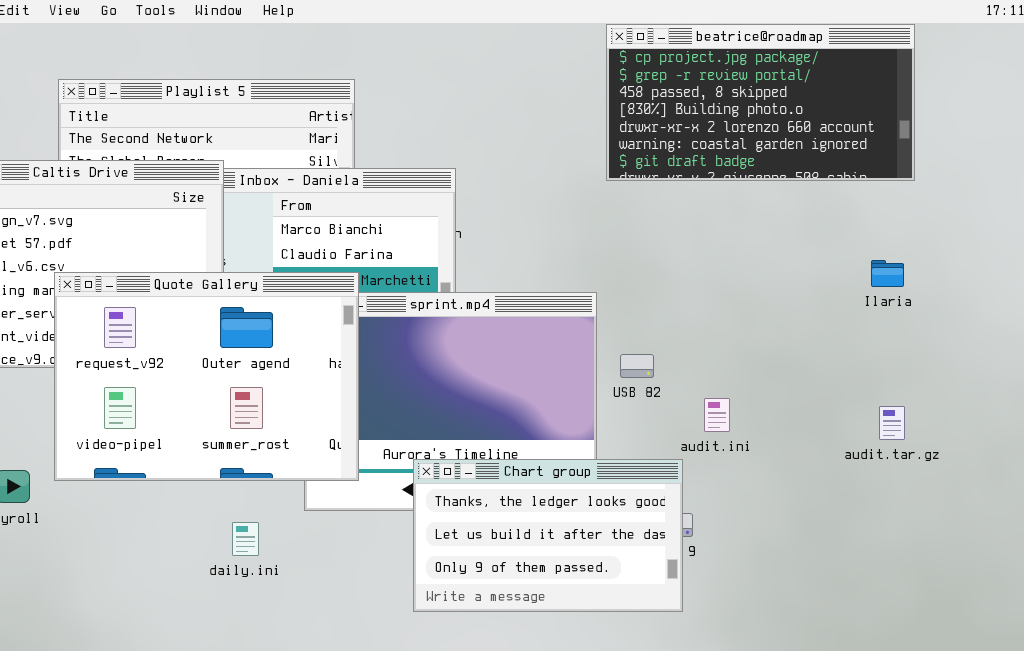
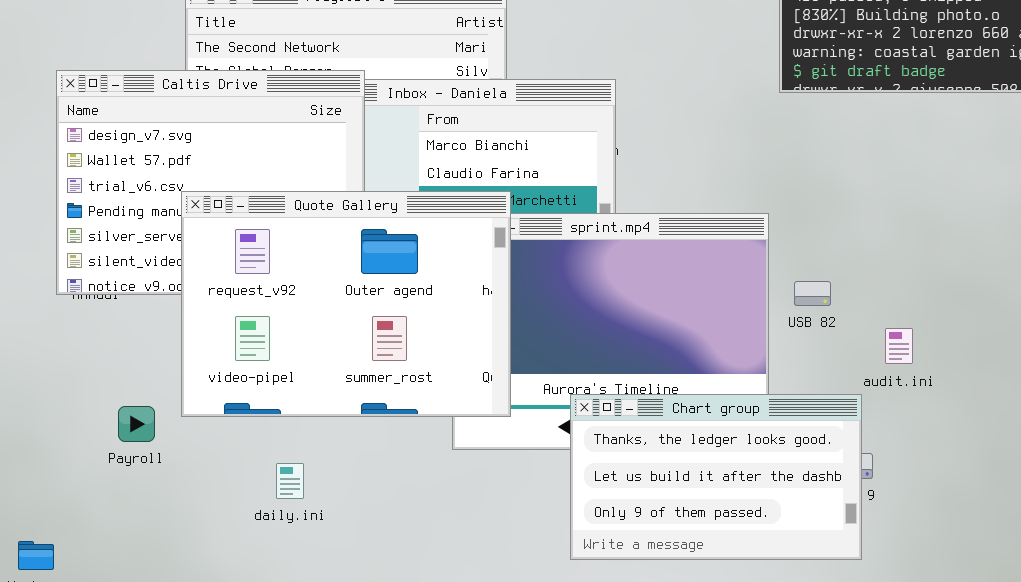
daily.ini: [232,522,259,556] -> [276,463,304,499], moved

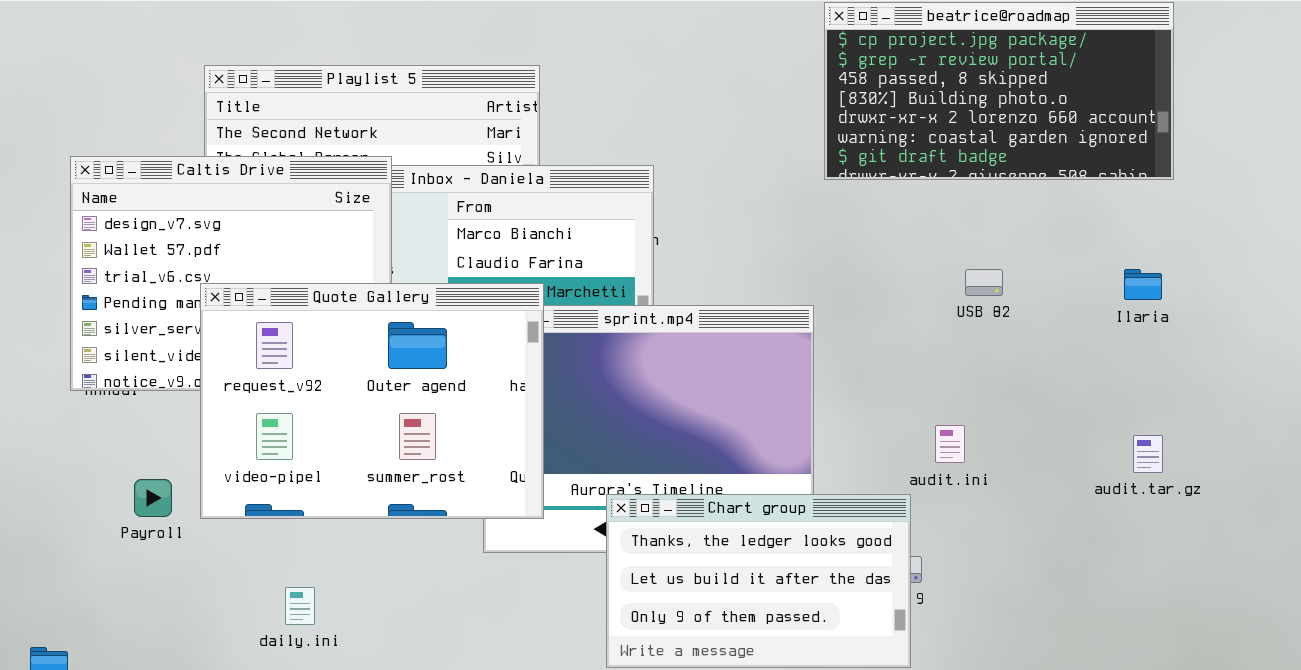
USB 82: [794,281,831,306] -> [965,269,1003,296], moved
Payroll: [118,406,155,442] -> [134,479,172,517], moved
daily.ini: [276,463,304,499] -> [285,587,315,625], moved

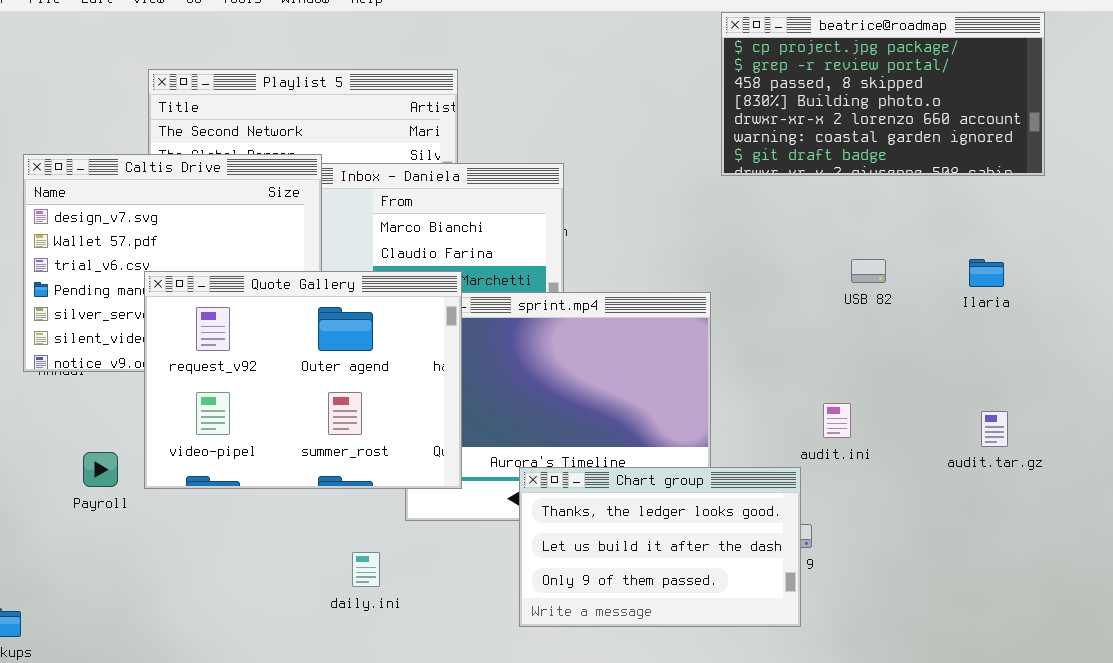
Ilaria: [1124,269,1162,300] -> [969,259,1004,287], moved
audit.tar.gz: [1133,435,1163,473] -> [981,411,1008,447], moved
daily.ini: [285,587,315,625] -> [352,552,380,587], moved

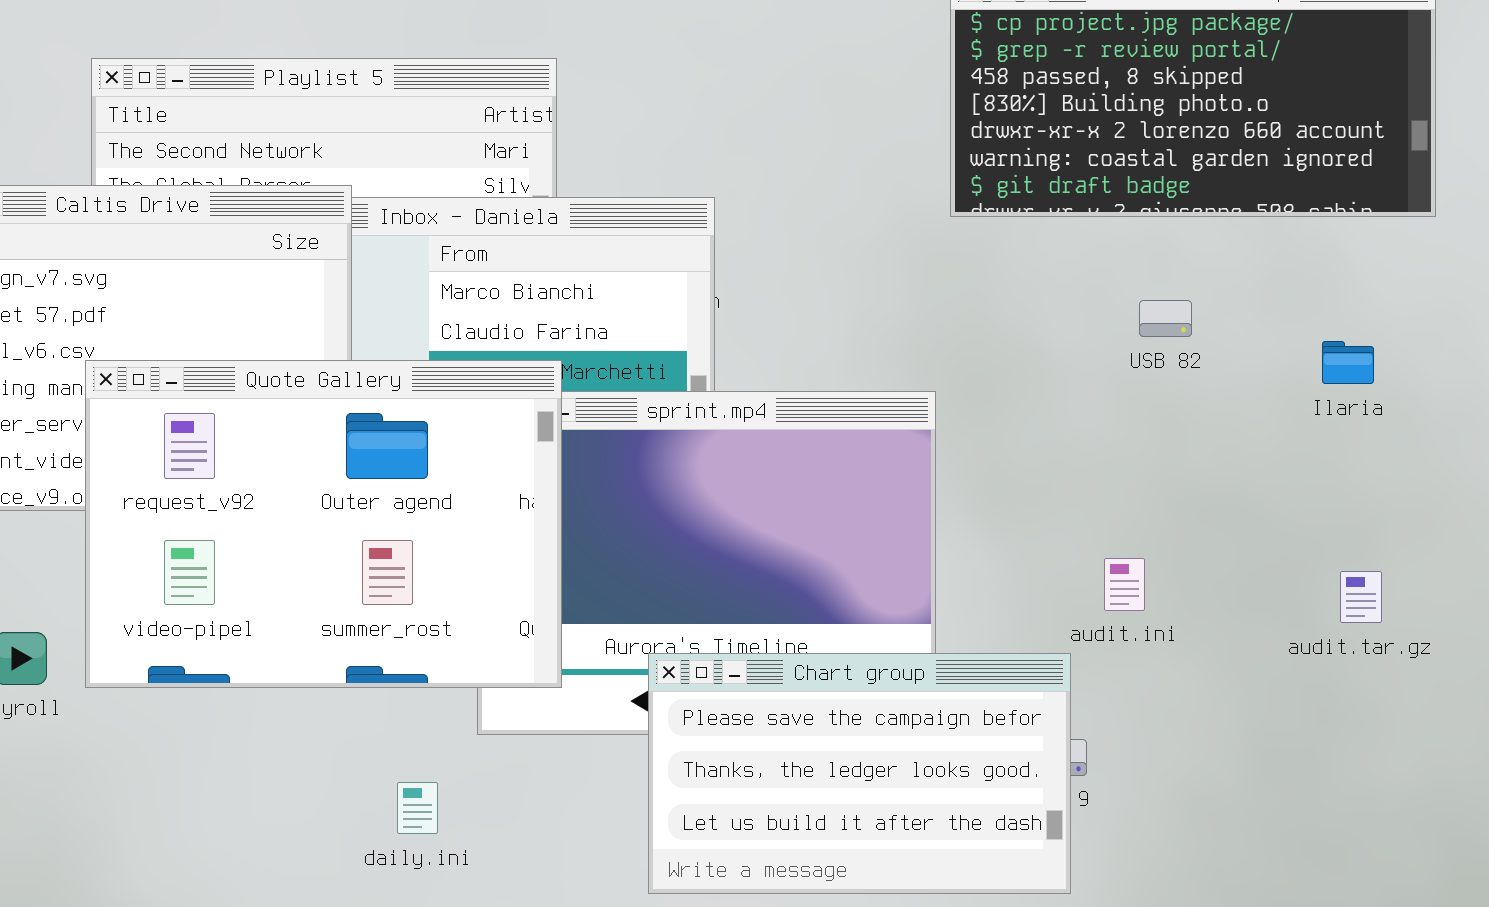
USB 82: [851,259,886,283] -> [1139,300,1192,337], moved
Chart group: [519,467,801,627] -> [648,653,1071,894], scrolled up 1 row

